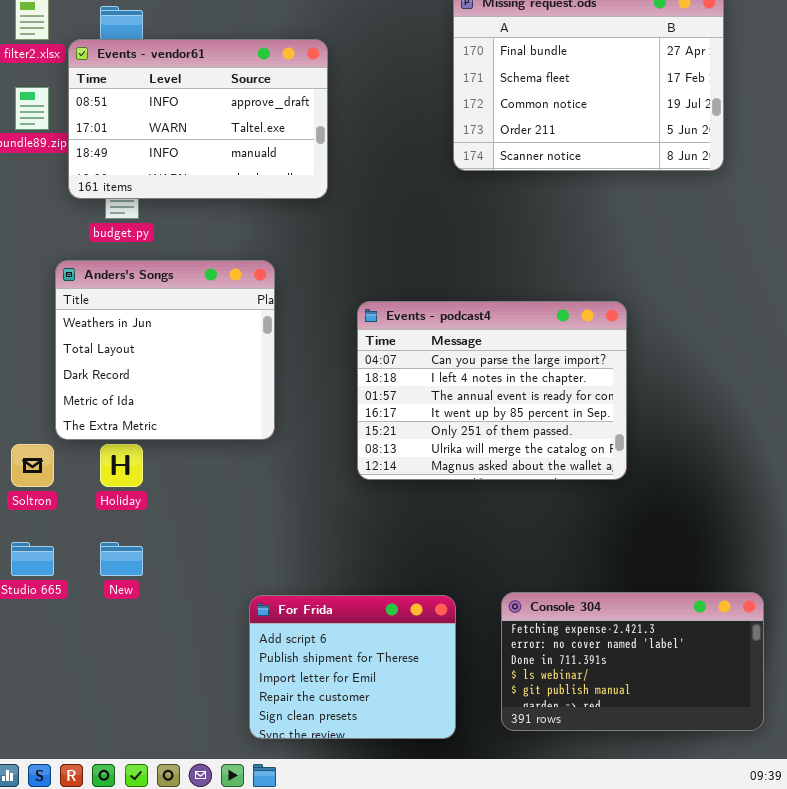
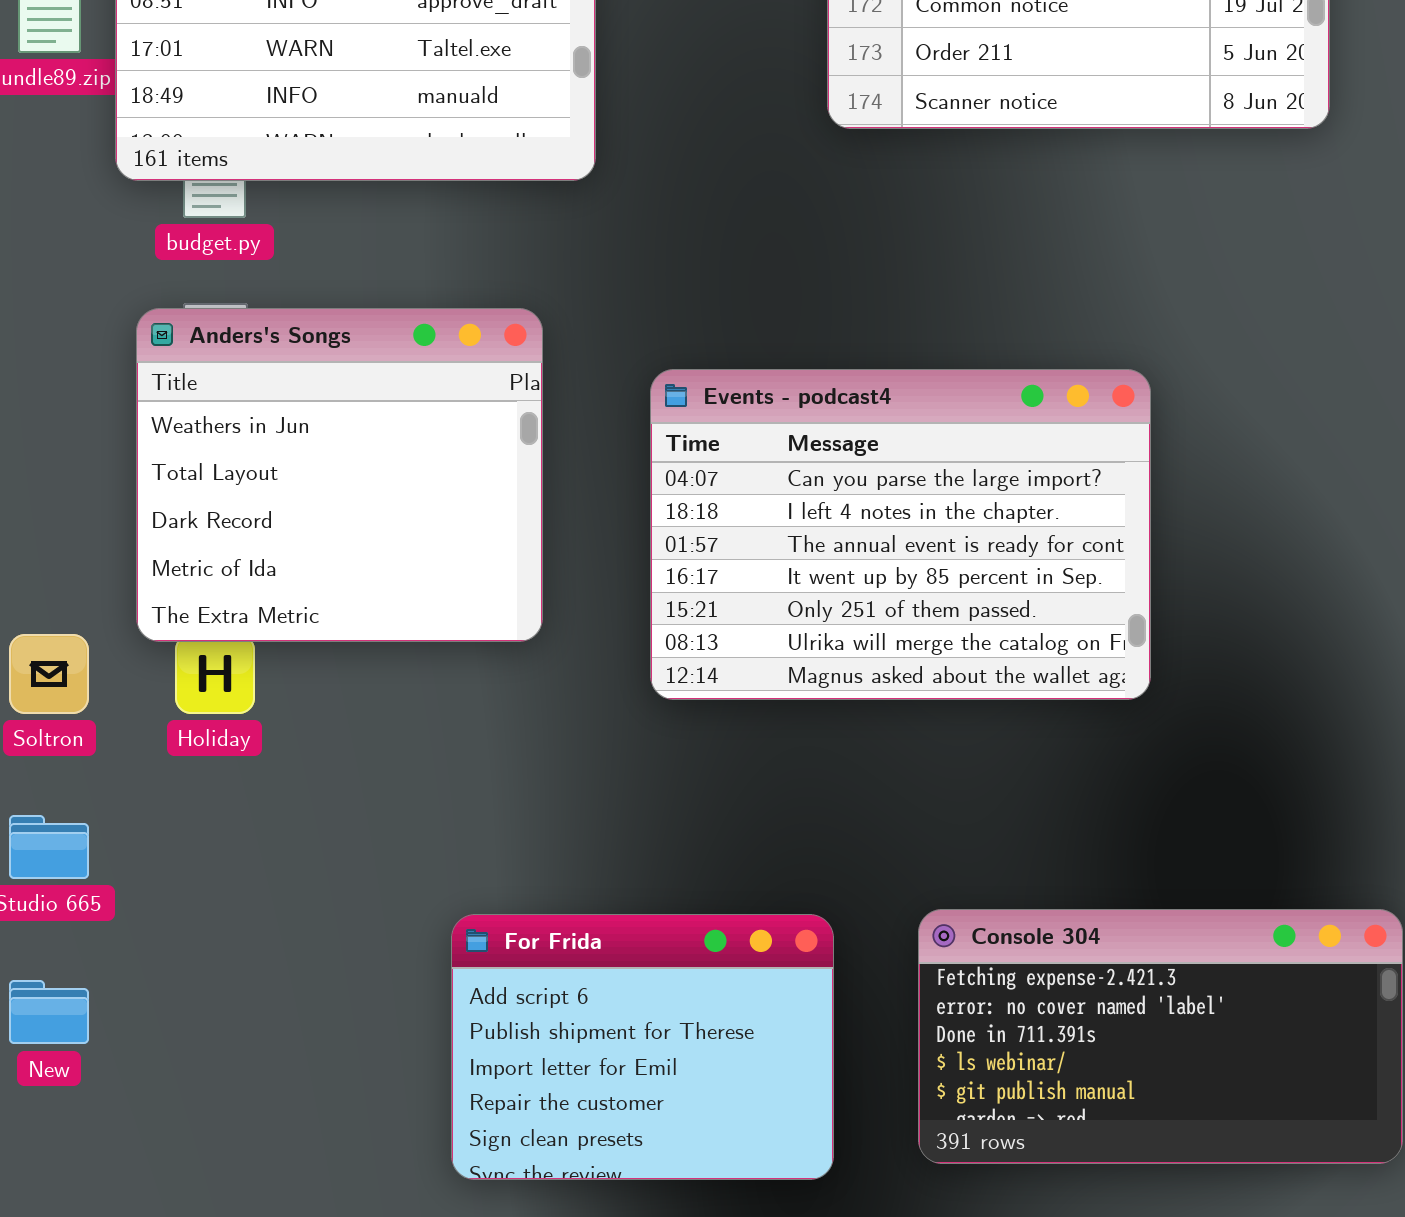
Anders's Songs: [55,260,275,440] -> [136,308,543,642], moved
New: [100,542,143,576] -> [9,980,89,1044], moved

